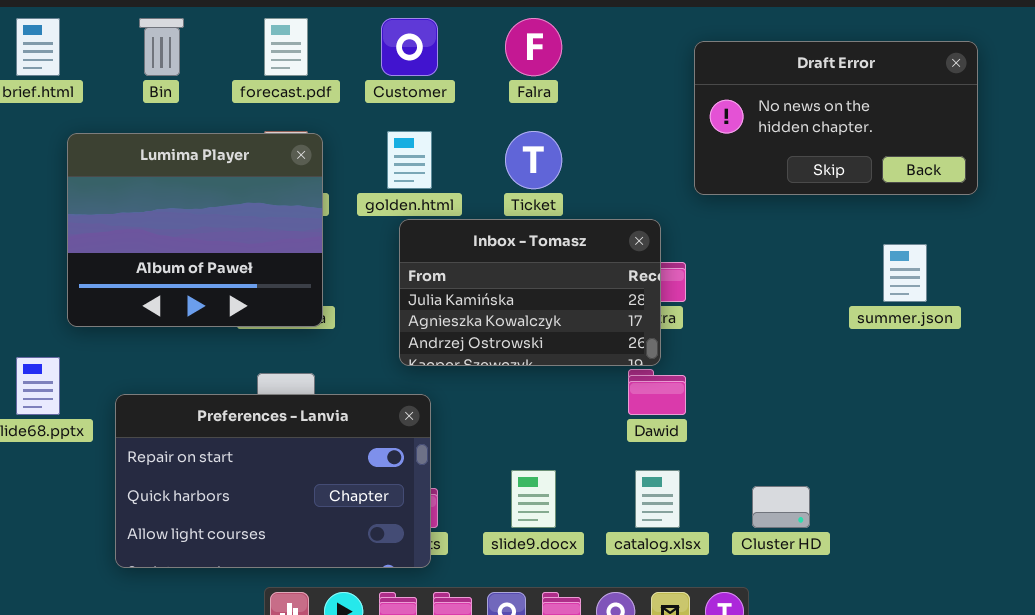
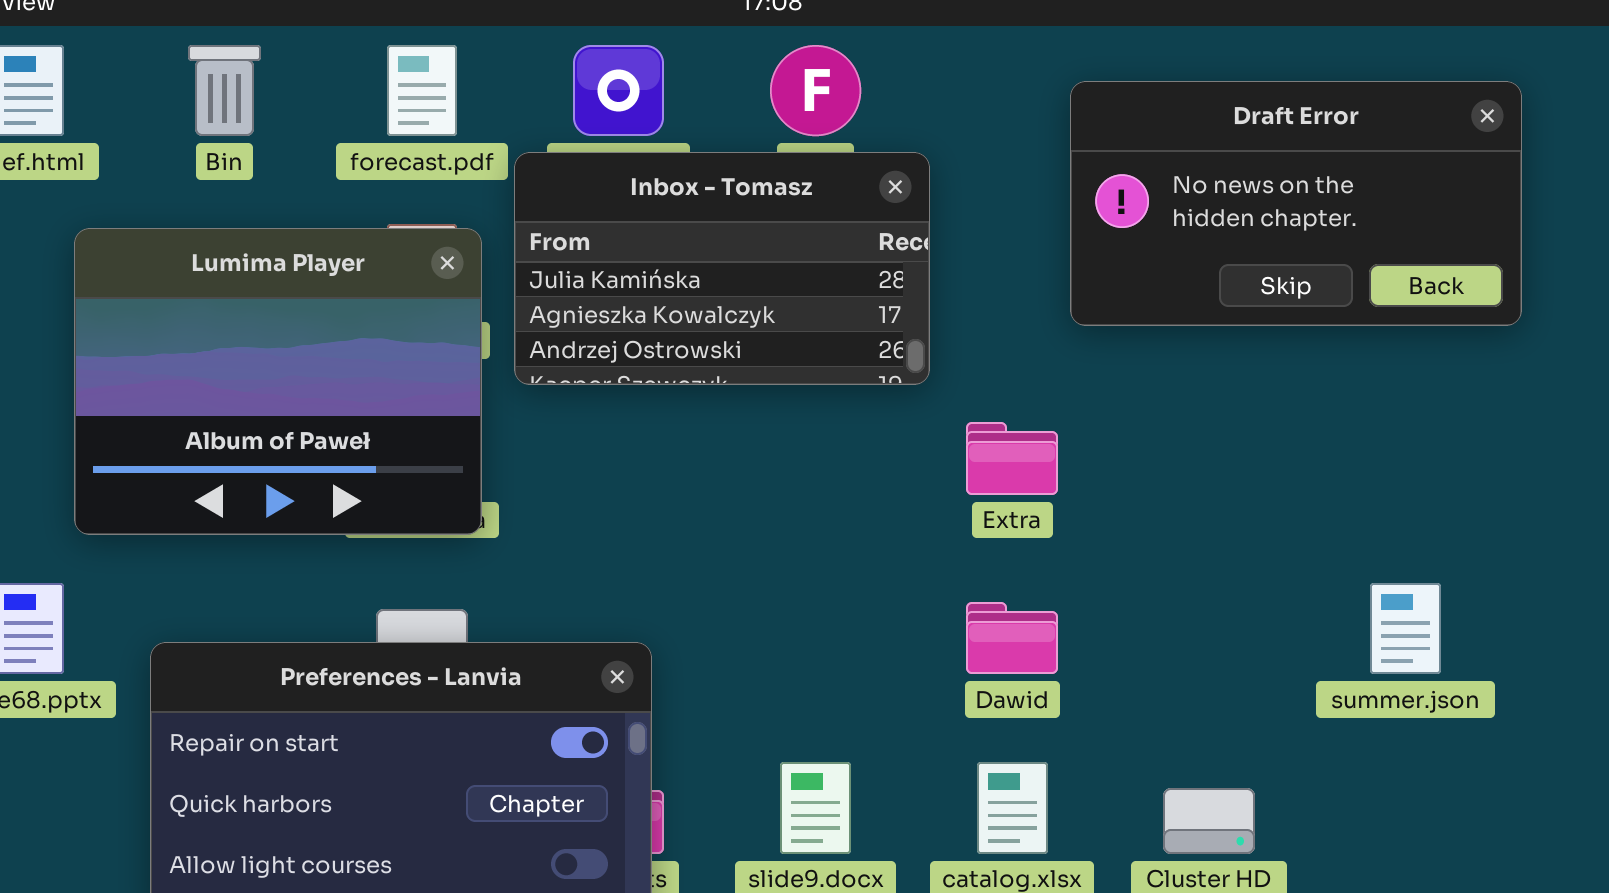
Inbox - Tomasz: [399,219,661,366] -> [514,152,930,385], moved
summer.json: [883,244,927,302] -> [1370,583,1441,674], moved

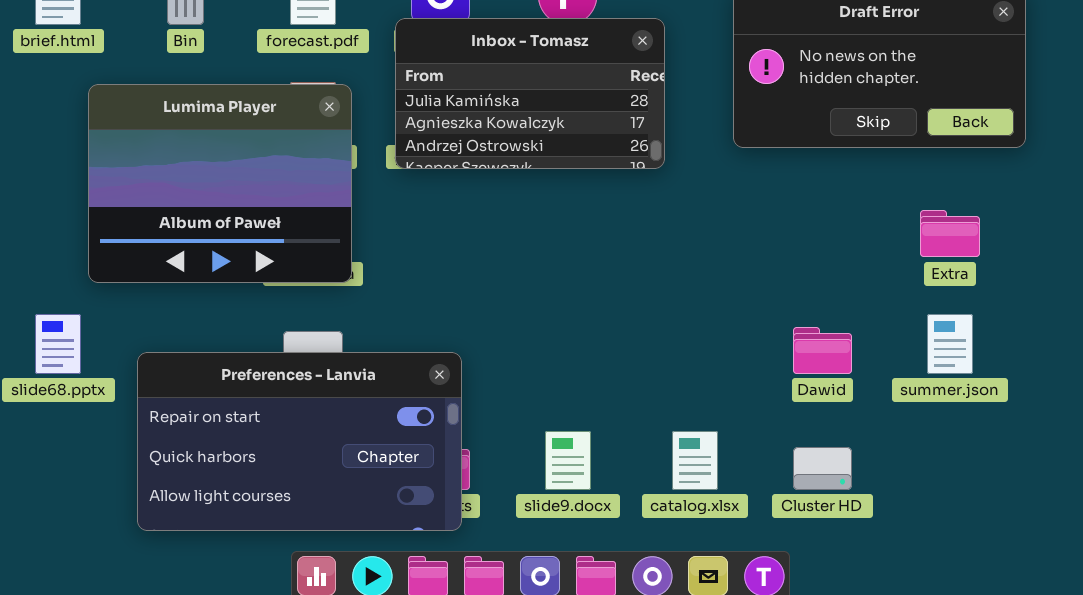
Inbox - Tomasz: [514,152,930,385] -> [395,18,665,169], moved
Extra: [966,422,1058,495] -> [920,210,980,257], moved
Dawid: [966,602,1058,674] -> [793,327,852,374], moved

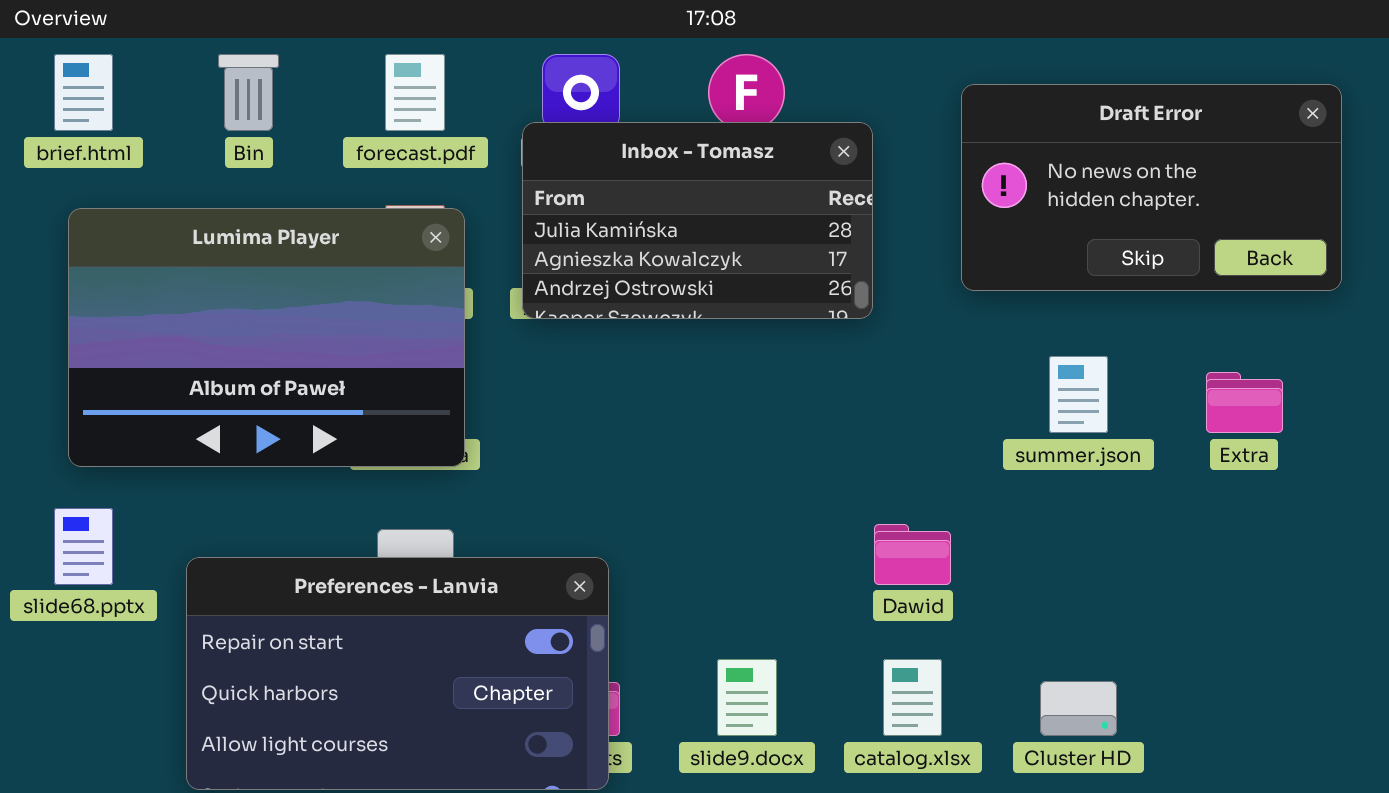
Lumima Player: [88,84,352,283] -> [68,208,465,467], resized
summer.json: [927,314,973,374] -> [1049,356,1108,433], moved
Dawid: [793,327,852,374] -> [874,524,951,585], moved

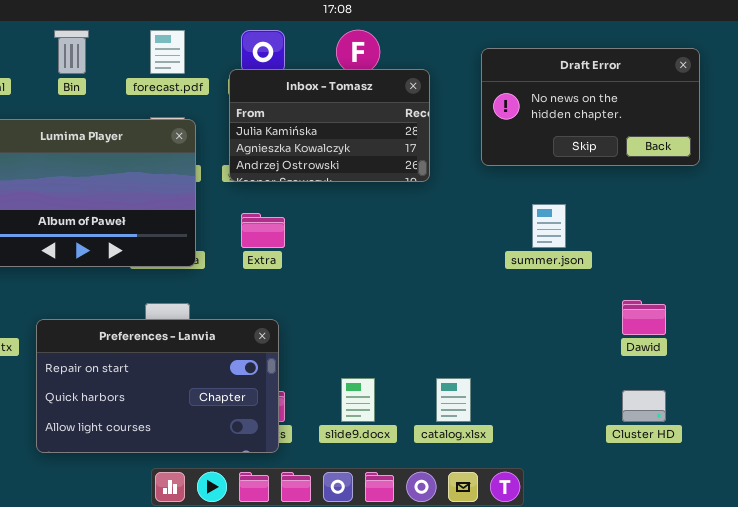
Extra: [1206,372,1283,433] -> [241,213,285,248], moved
Dawid: [874,524,951,585] -> [622,300,666,335], moved
Cluster HD: [1040,681,1117,736] -> [622,390,666,422], moved

